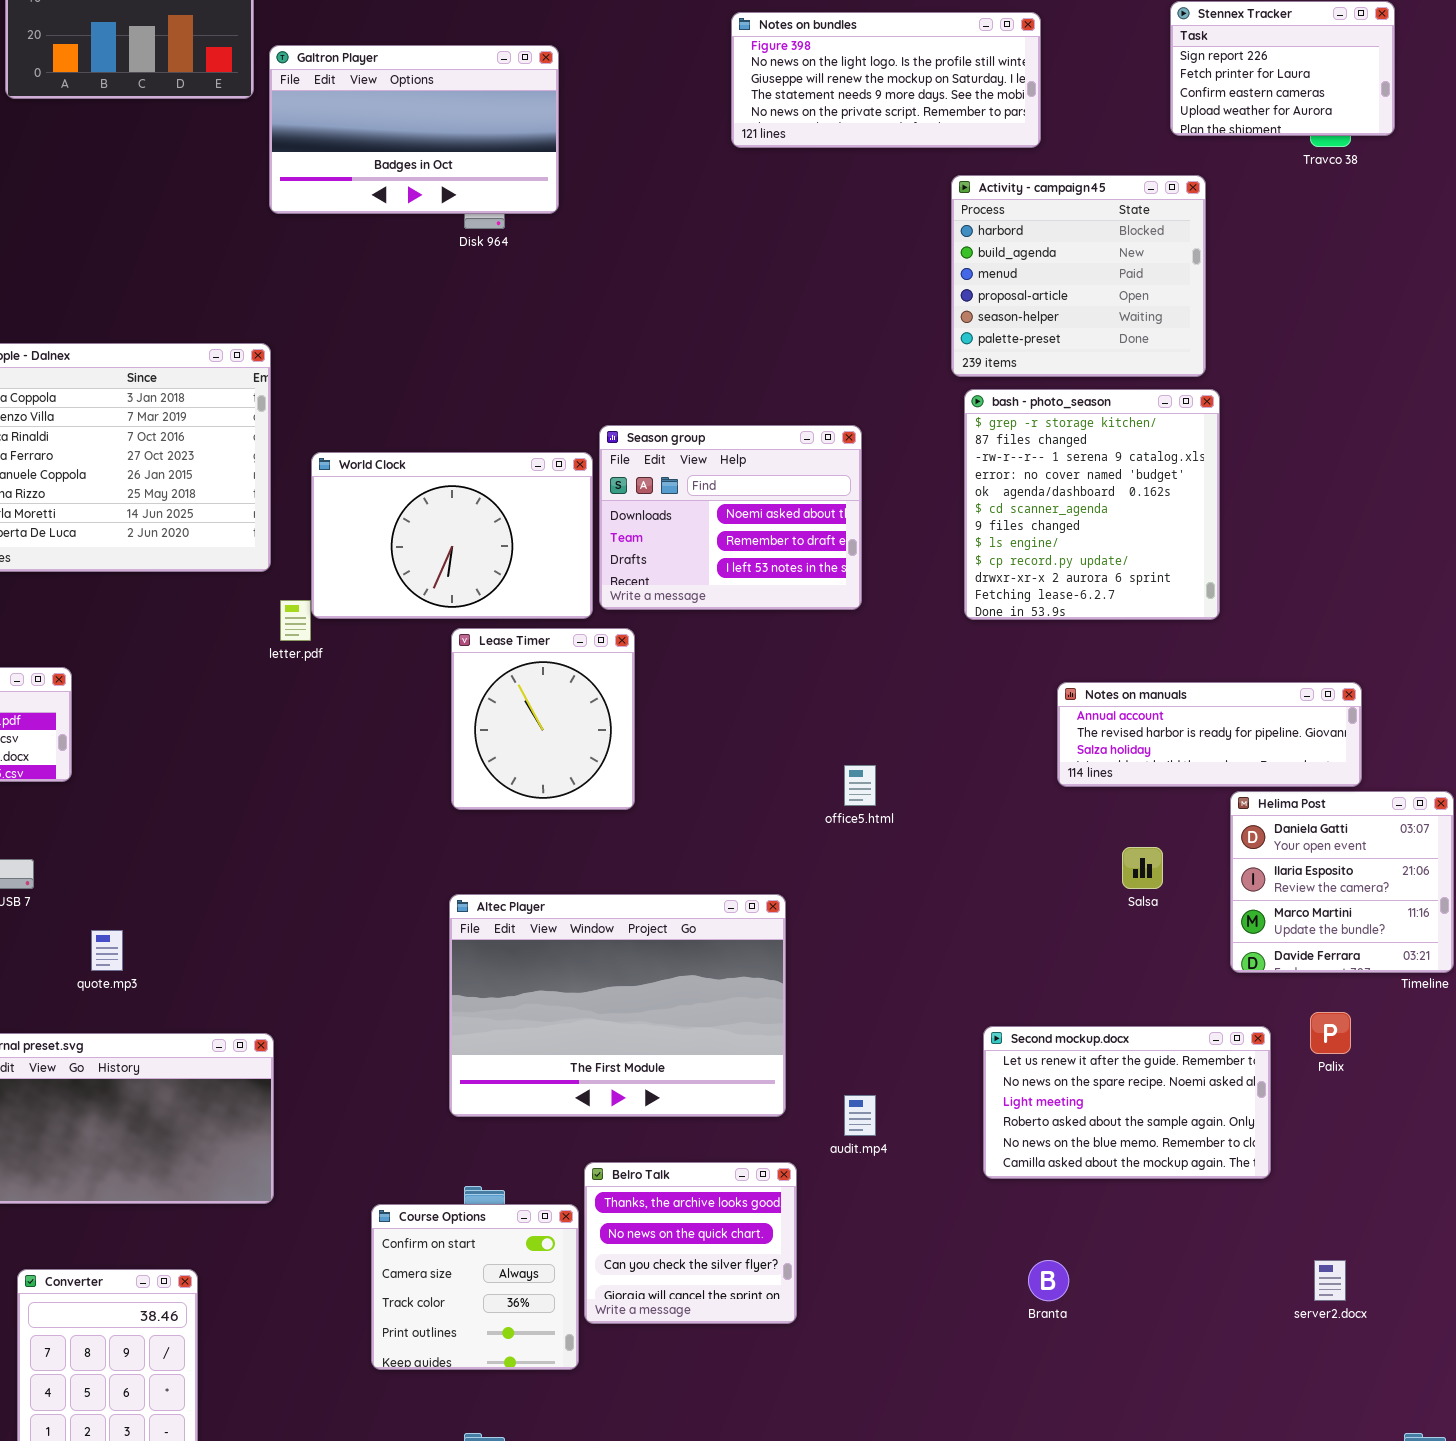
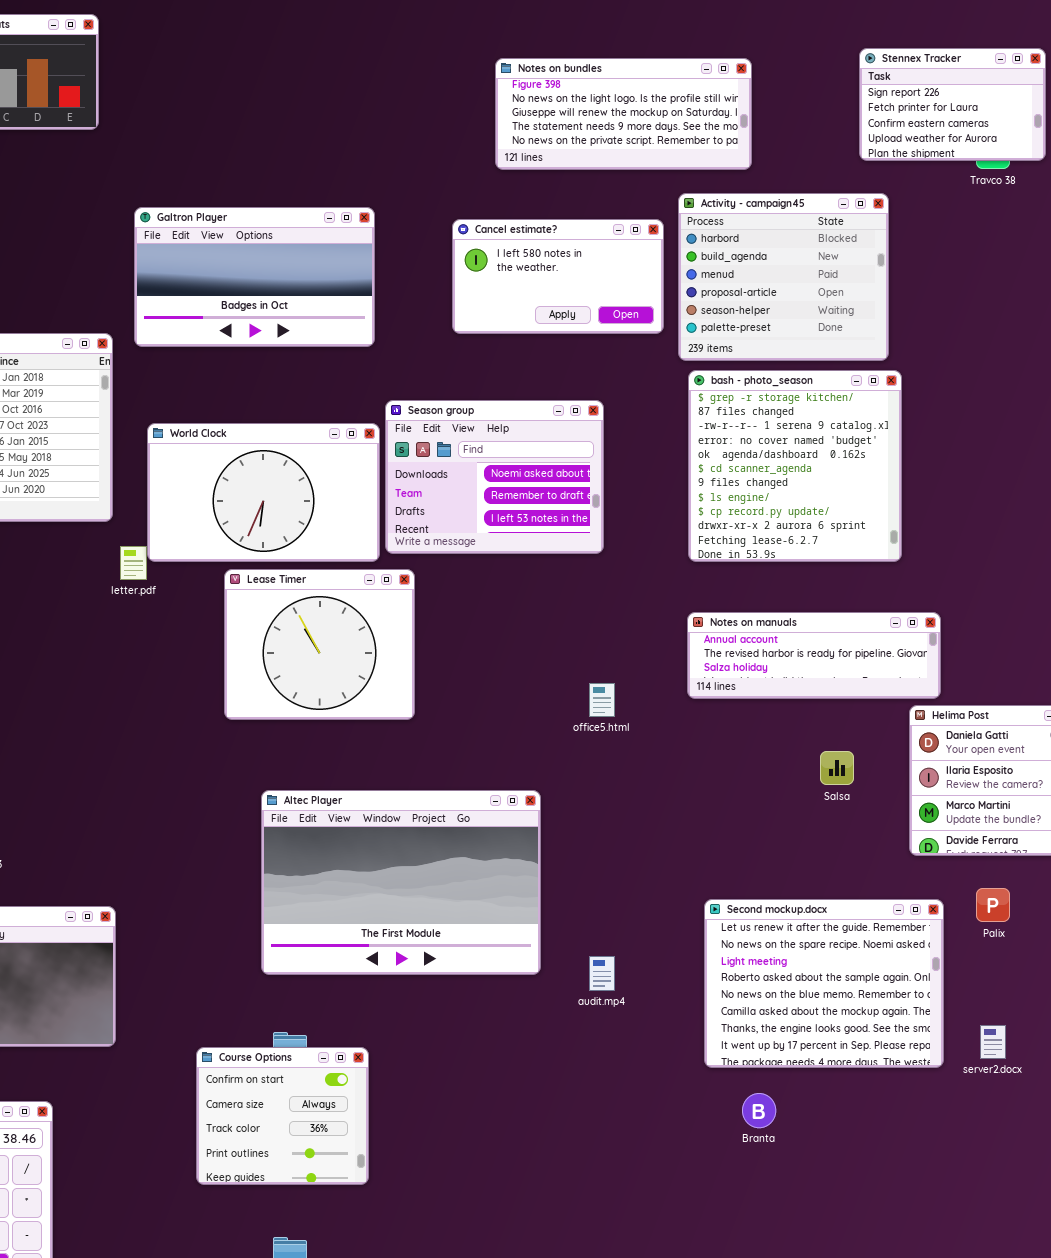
Galtron Player: [269,45,559,214] -> [134,207,375,347], moved
Cancel estimate?: none -> [452,219,664,334], opened
Lease Timer: [451,628,635,810] -> [224,569,415,720], resized
Notes on manuals: [1057,682,1362,787] -> [687,612,941,699], moved
Second mockup.docx: [983,1026,1271,1179] -> [704,899,944,1068], resized
Belro Talk: [584,1162,797,1324] -> none, closed
server2.docx: [1314,1260,1346,1301] -> [980,1025,1006,1059], moved

